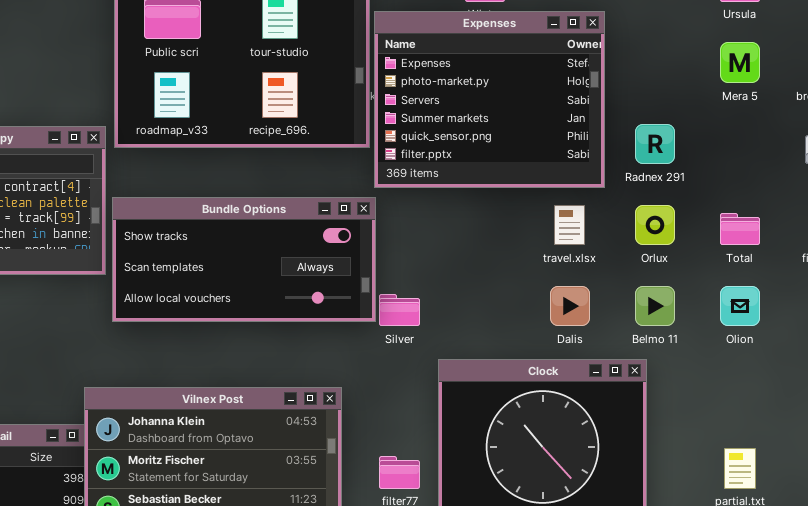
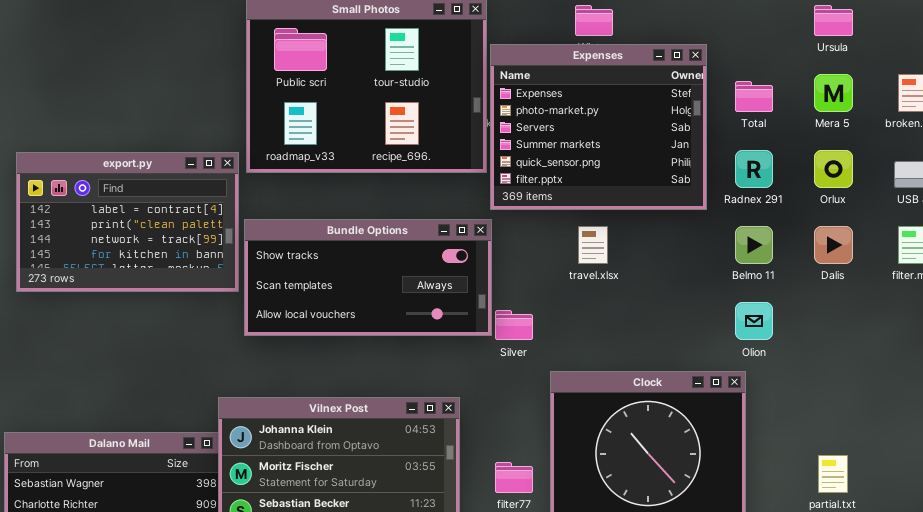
travel.xlsx: [554,205,585,245] -> [578,226,608,264], moved
Orlux: [635,205,675,245] -> [814,150,853,188], moved
Total: [720,213,760,245] -> [735,81,773,112], moved
Dalis: [550,286,590,326] -> [814,226,853,264], moved
Belmo 11: [635,286,675,326] -> [735,226,773,264], moved
Olion: [720,286,760,326] -> [735,302,773,340], moved

